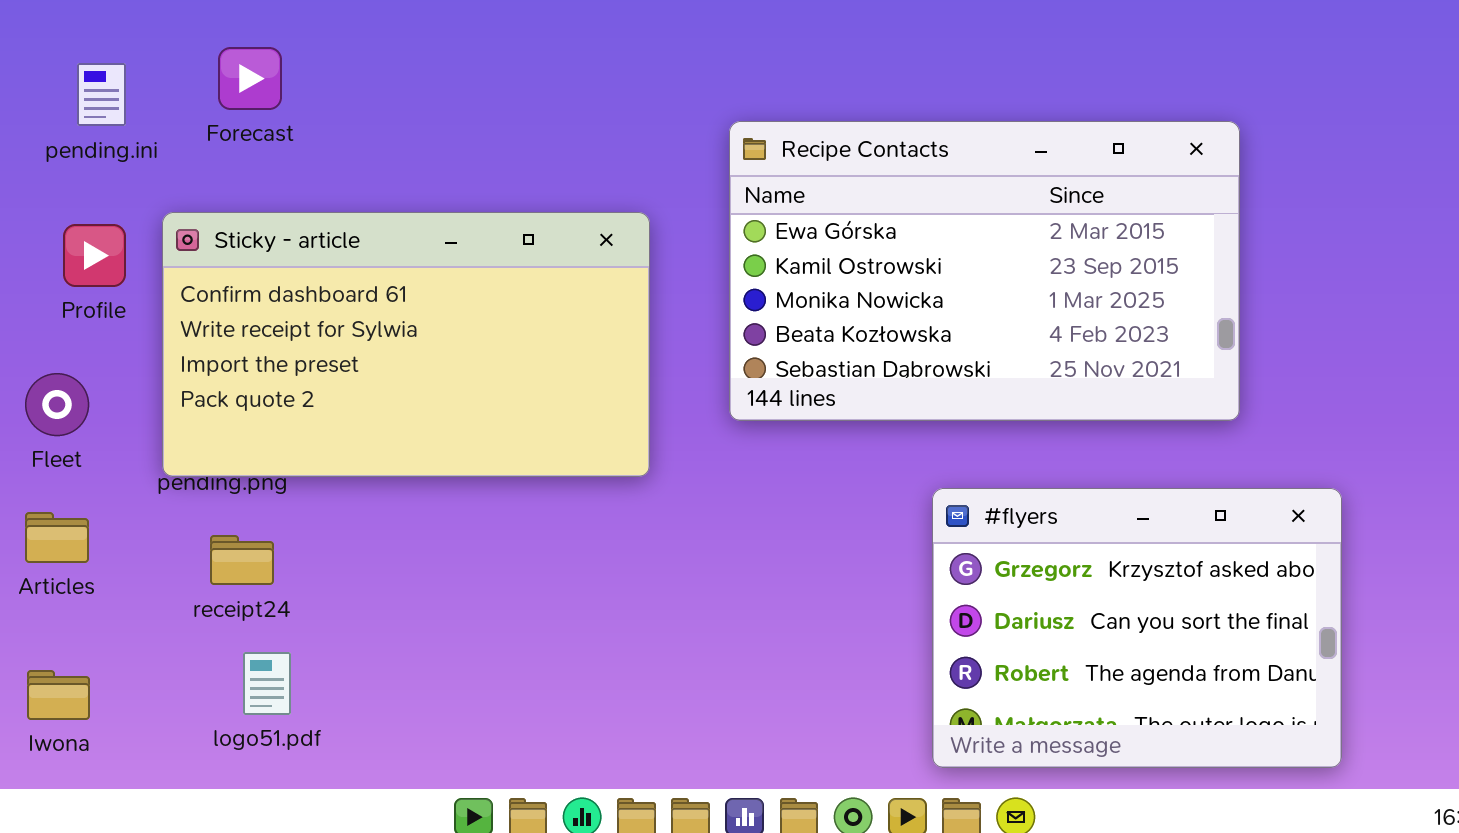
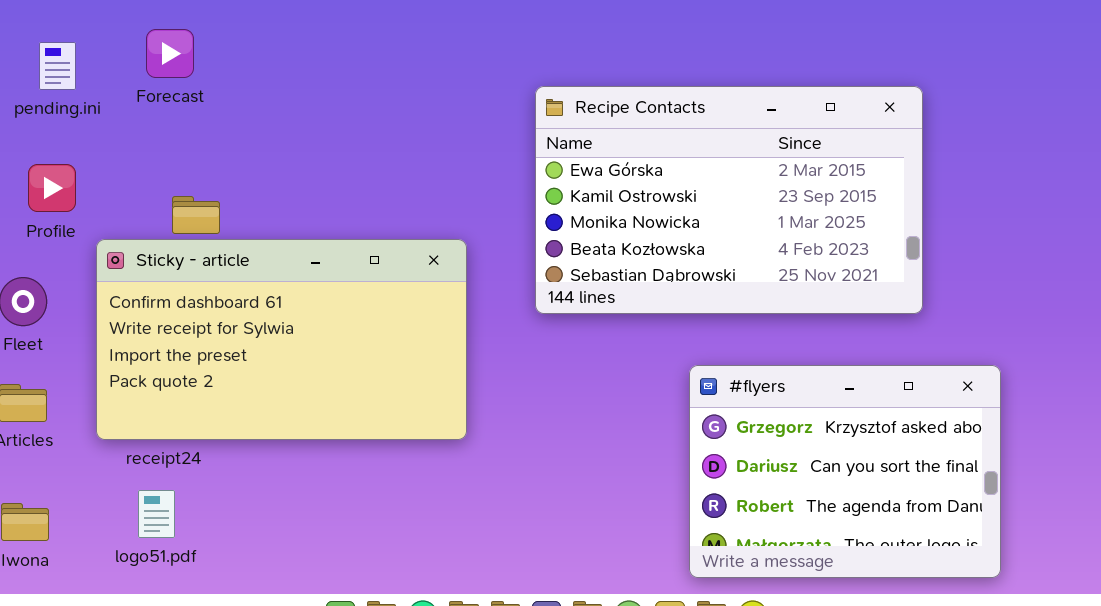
Sticky - article: [162,212,650,477] -> [96,239,467,440], moved
logo51.pdf: [243,652,291,715] -> [138,490,175,538], moved

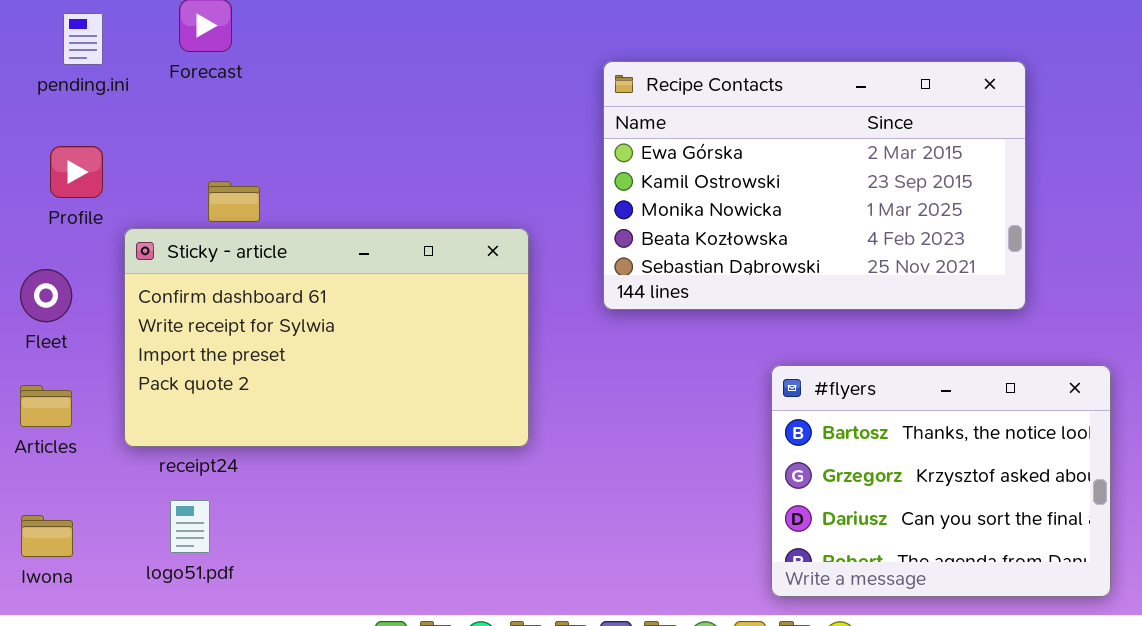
#flyers: [689,365,1001,578] -> [771,365,1111,597], scrolled up 1 row

